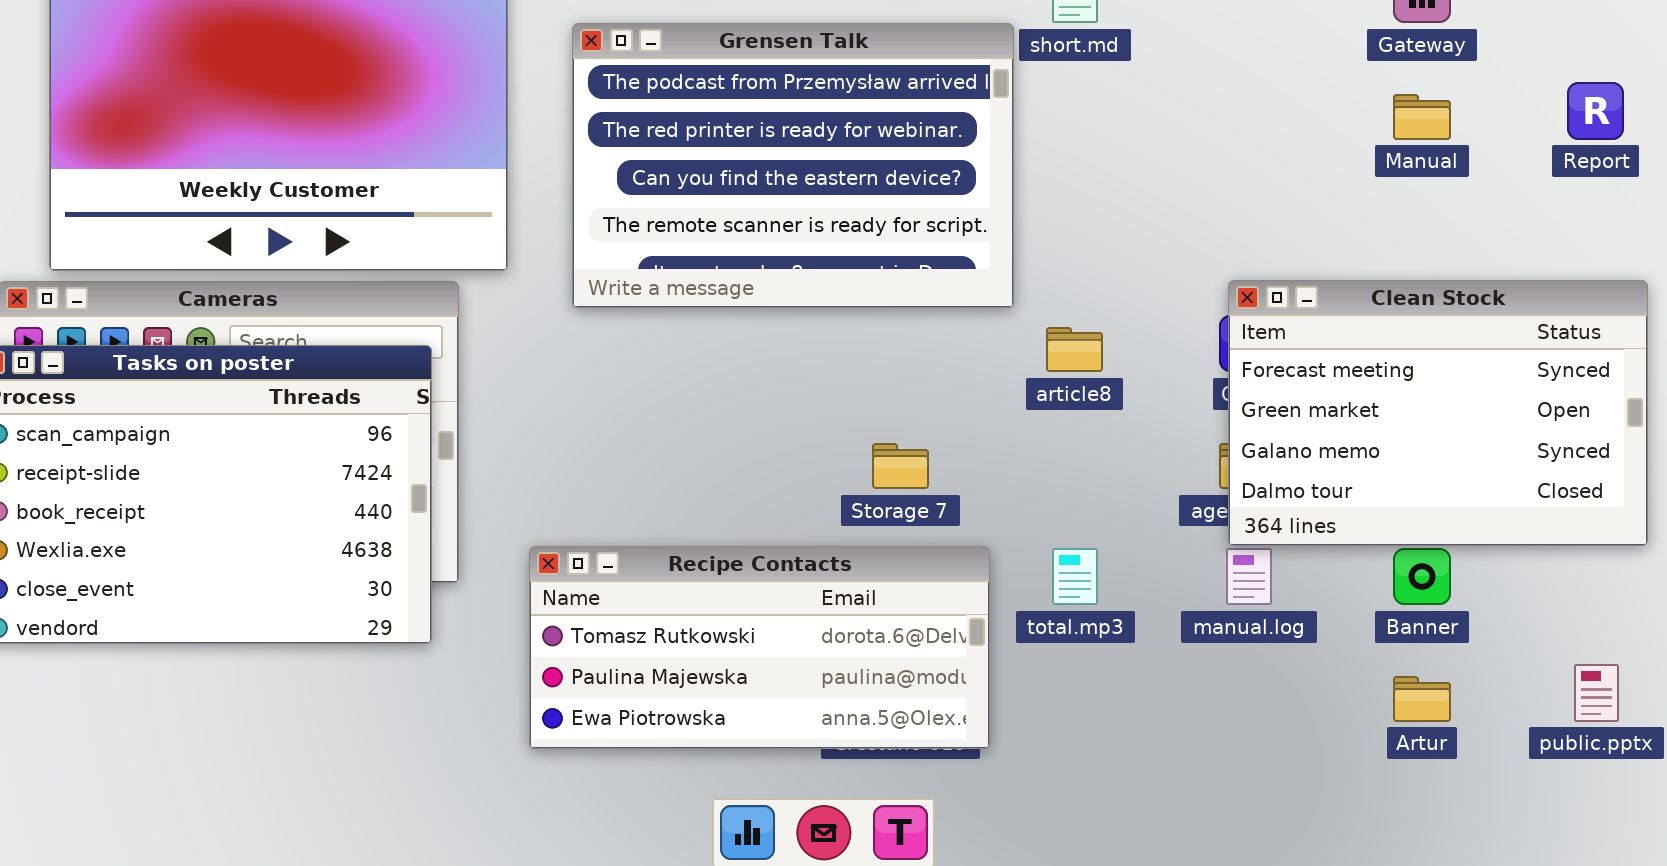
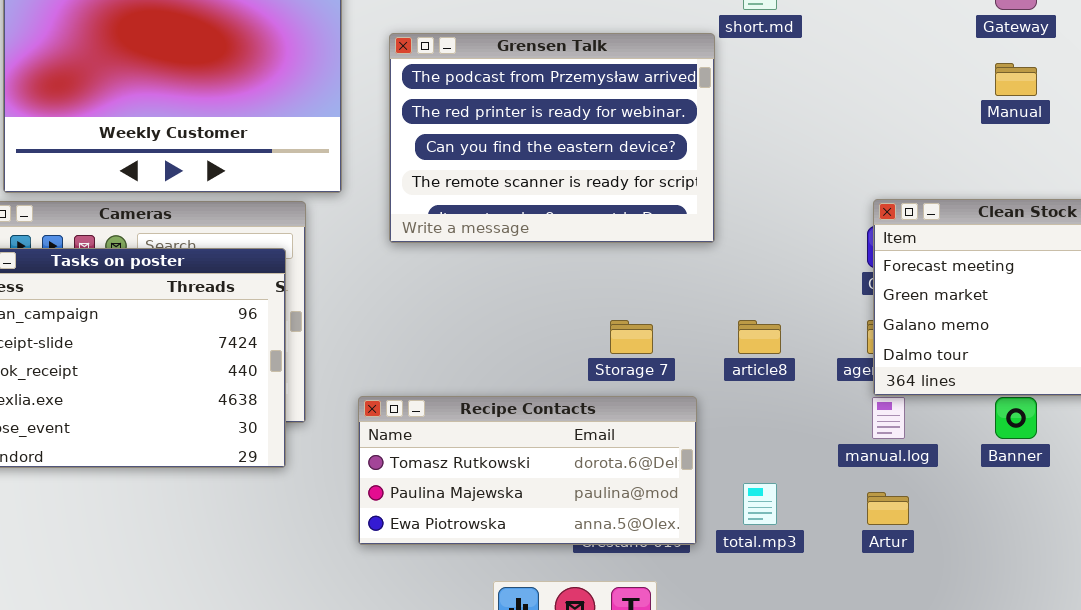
Grensen Talk: [572,23,1014,308] -> [389,33,715,243], moved
article8: [1046,327,1103,372] -> [738,320,781,354], moved
total.mp3: [1052,548,1098,605] -> [743,483,777,525], moved
Artur: [1393,676,1451,722] -> [867,492,909,525], moved

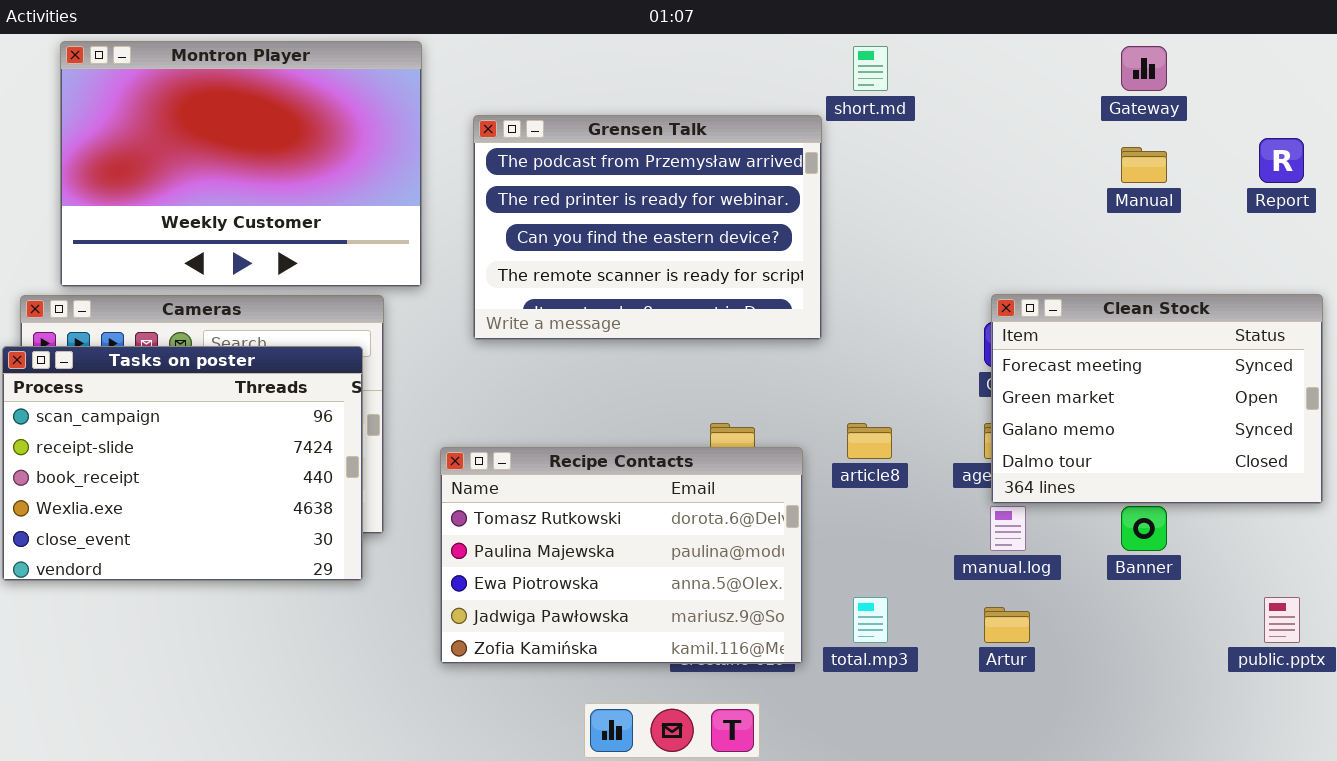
Recipe Contacts: [358,396,697,545] -> [440,447,803,664], resized

